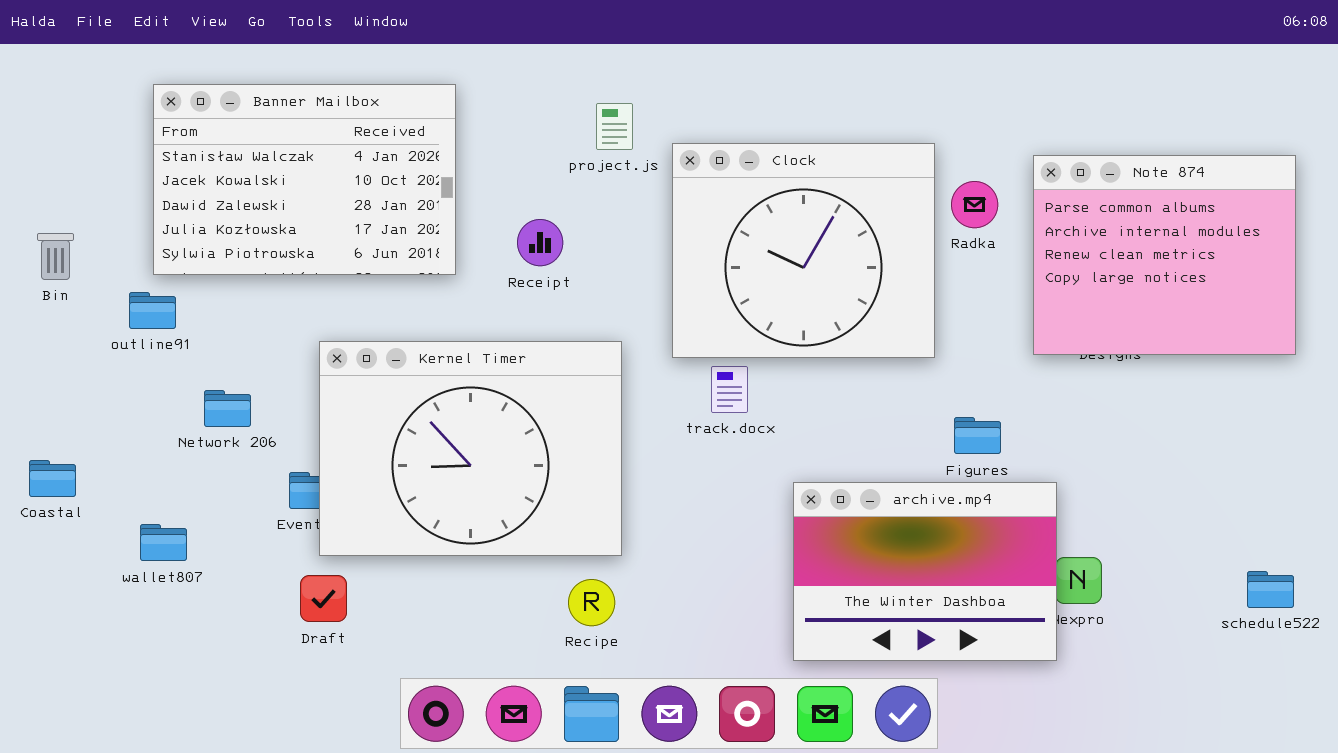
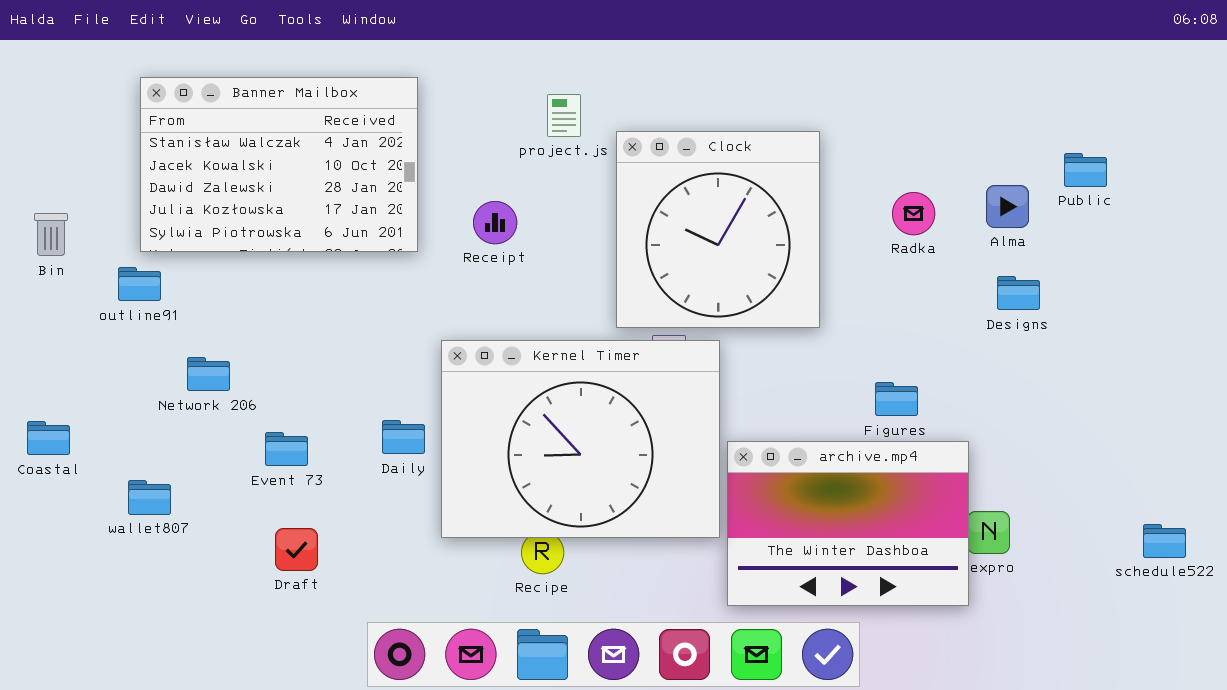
Clock: [672,143,935,358] -> [616,131,820,328], resized
Note 874: [1033,155,1296,355] -> none, closed
Radka: [951,181,998,228] -> [892,192,935,235], moved
Kernel Timer: [319,341,622,556] -> [441,340,720,538], moved

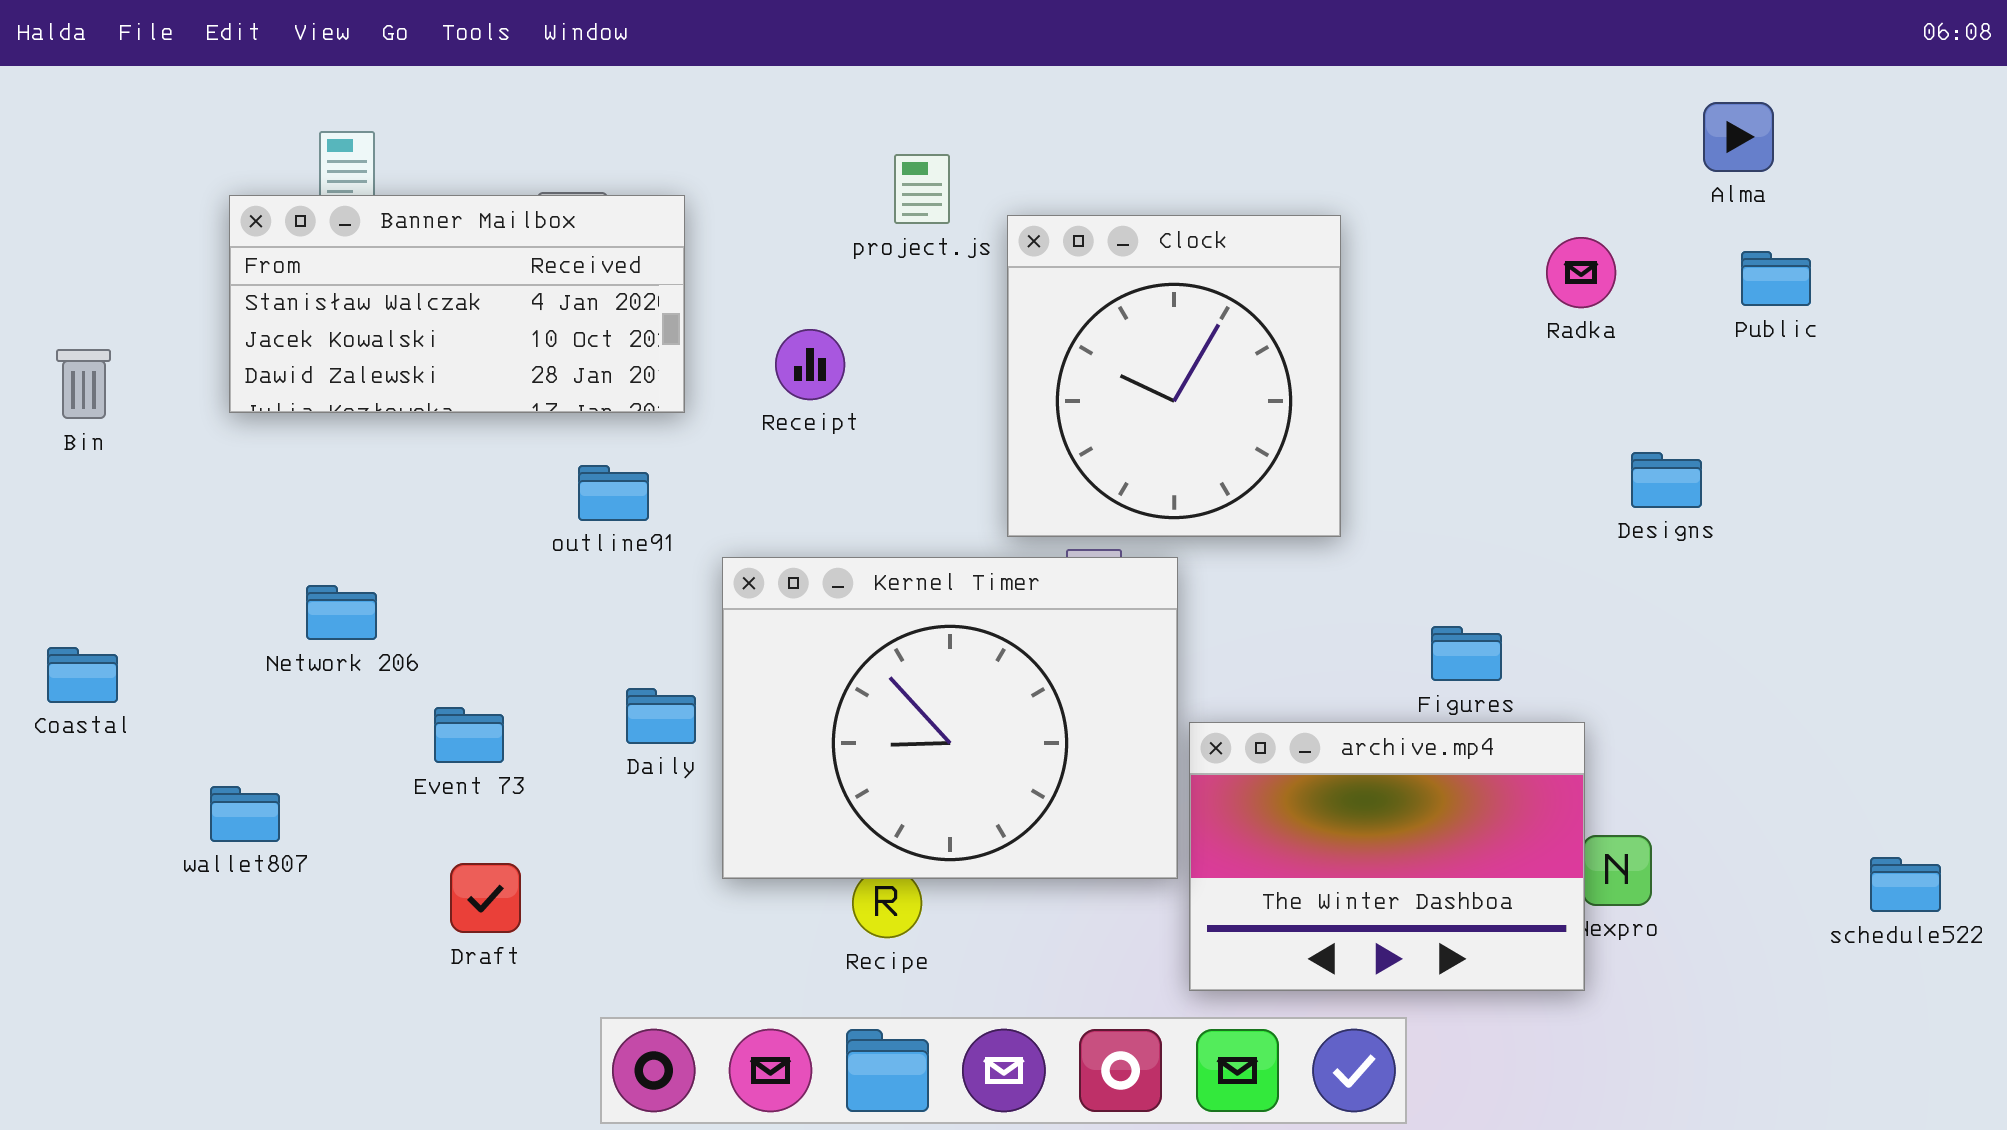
Banner Mailbox: [140,77,418,252] -> [229,195,685,413], resized
Alma: [986,185,1029,228] -> [1703,102,1774,172], moved
Radka: [892,192,935,235] -> [1546,237,1616,308], moved
outline91: [118,267,161,301] -> [578,465,649,521], moved
Coastal: [27,421,70,455] -> [47,647,118,703], moved

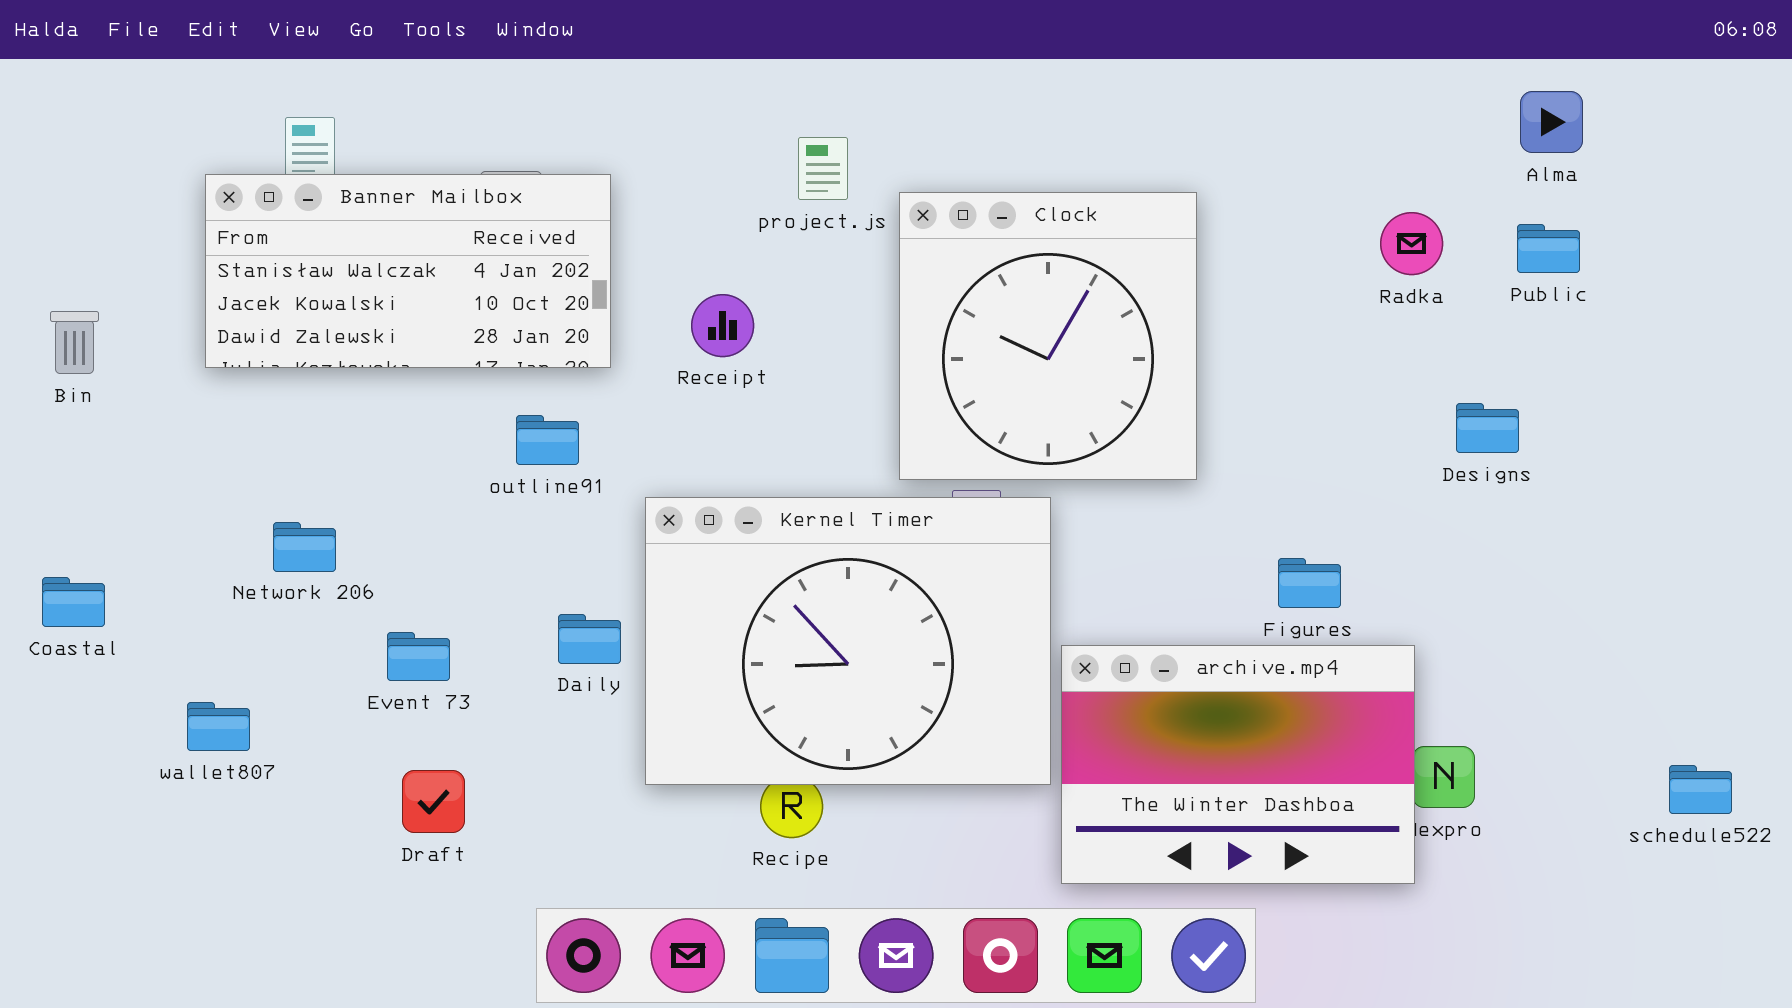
Public: [1741,251,1811,306] -> [1517,224,1580,273], moved

